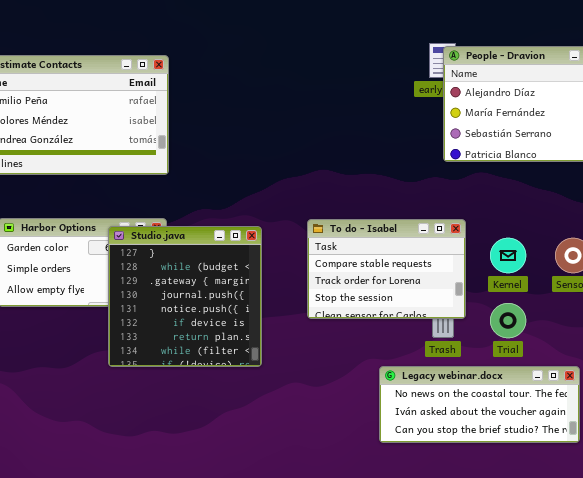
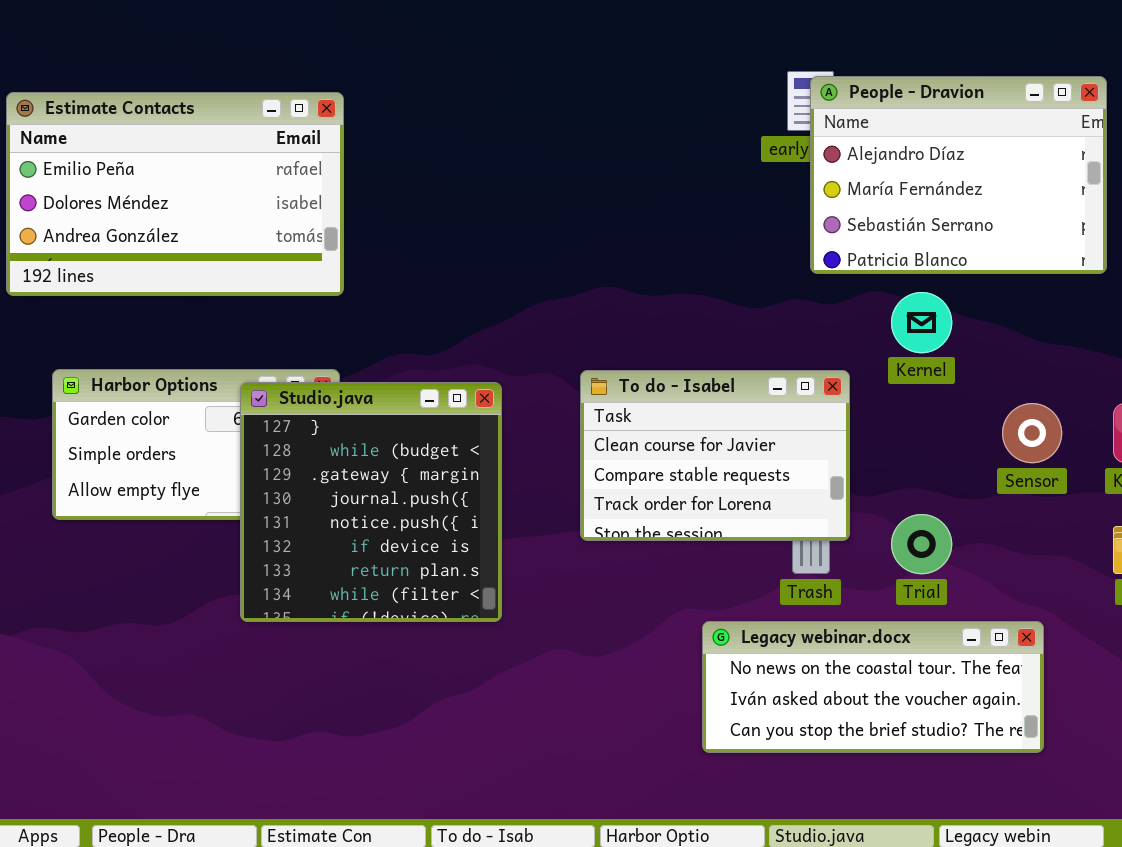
To do - Isabel: [307,219,466,319] -> [580,370,850,541], scrolled up 1 row
Kernel: [490,238,526,273] -> [891,292,952,353], moved

